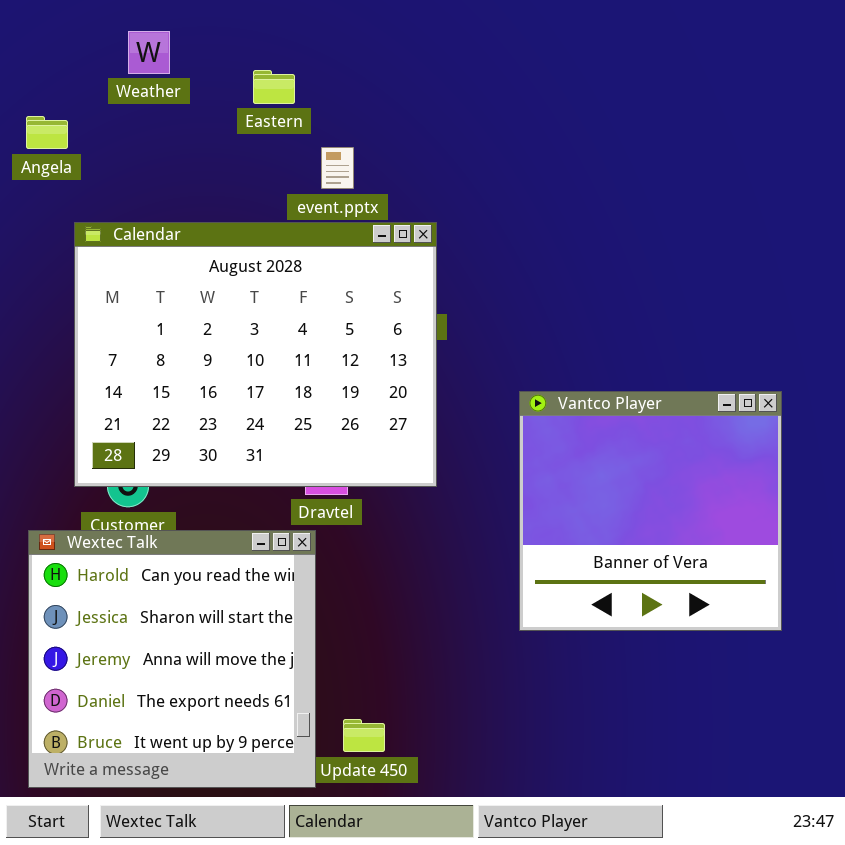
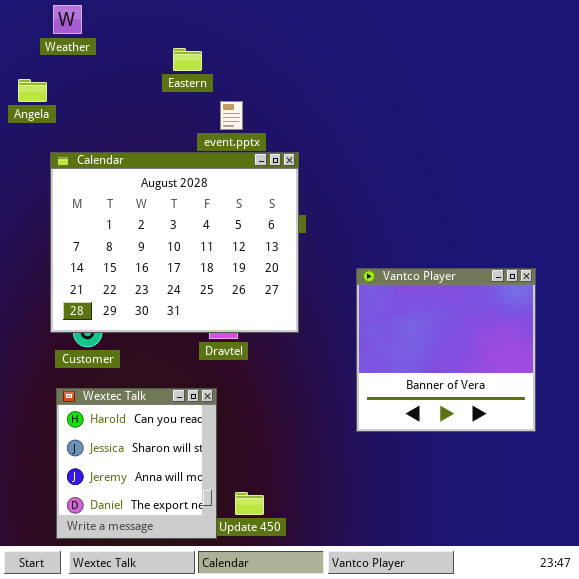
Weather: [128,31,170,74] -> [53,5,82,34], moved
Wextec Talk: [28,530,316,788] -> [56,388,217,539], resized

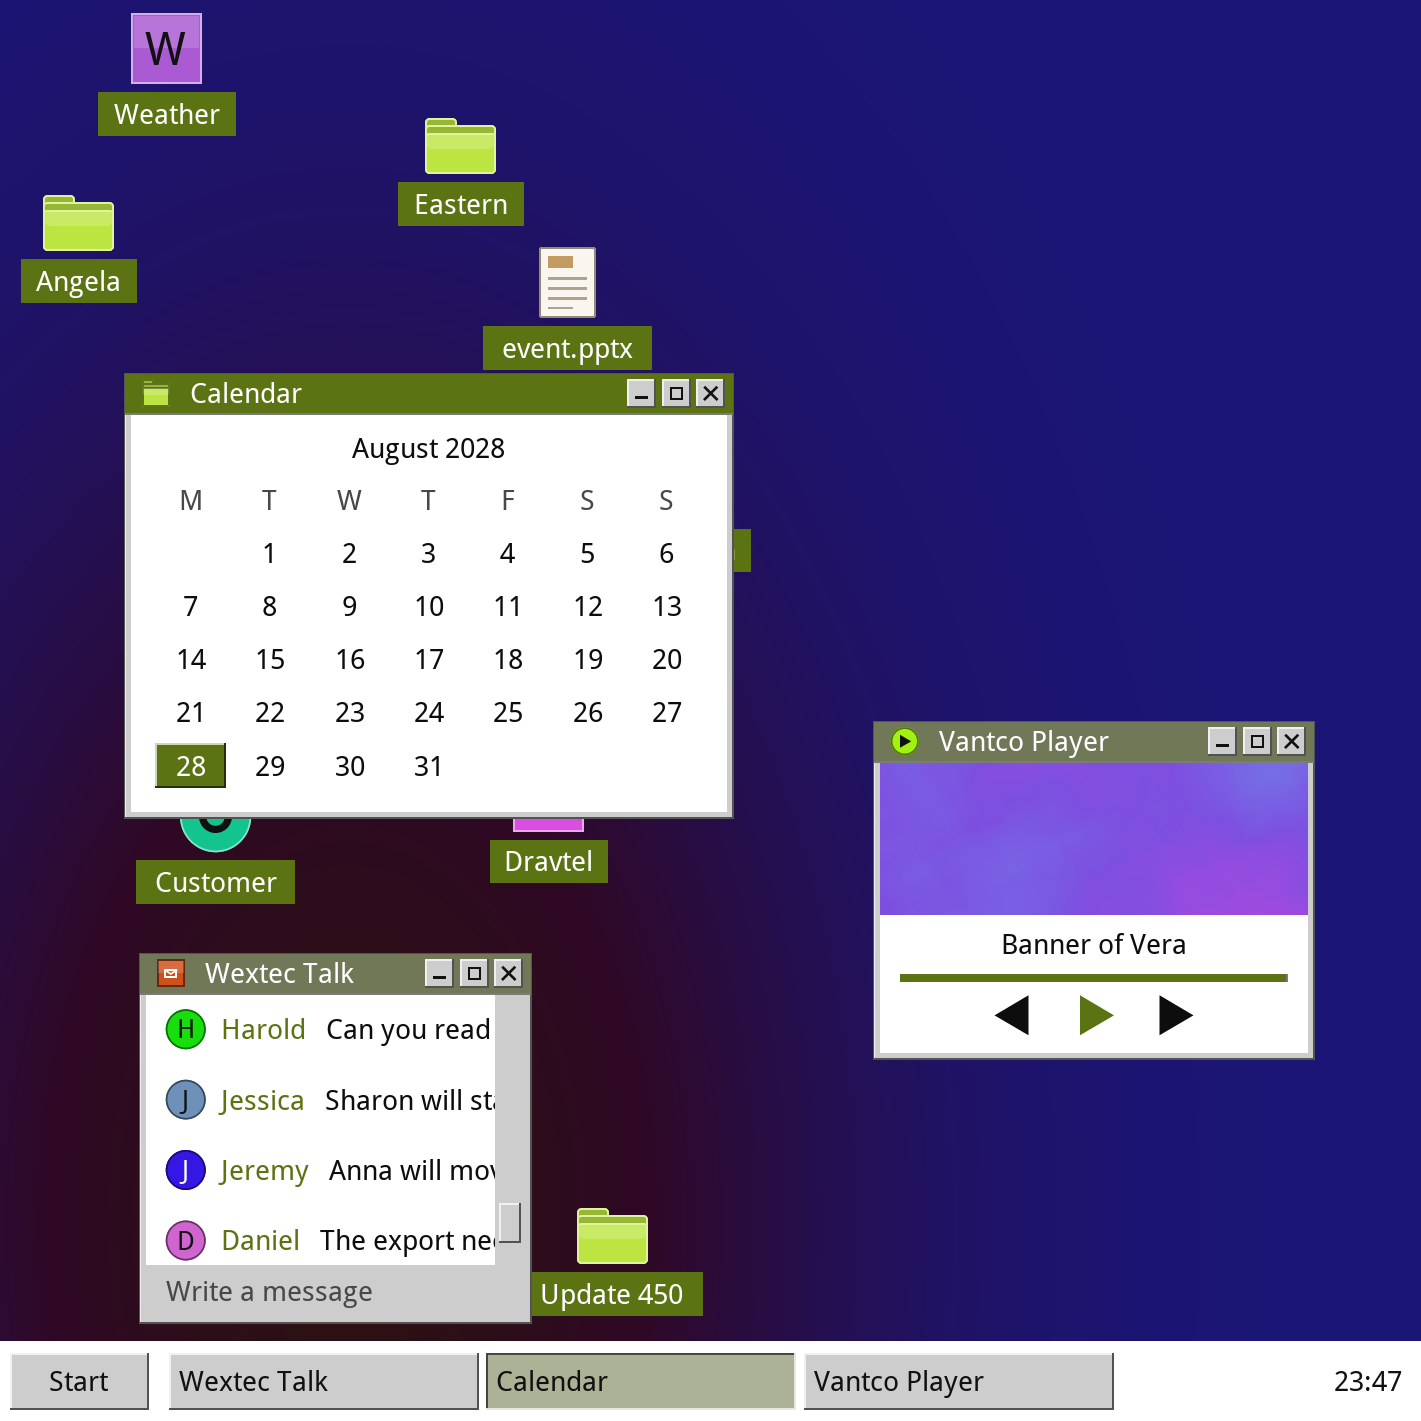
Vantco Player: [356,268,536,432] -> [873,721,1315,1060], resized

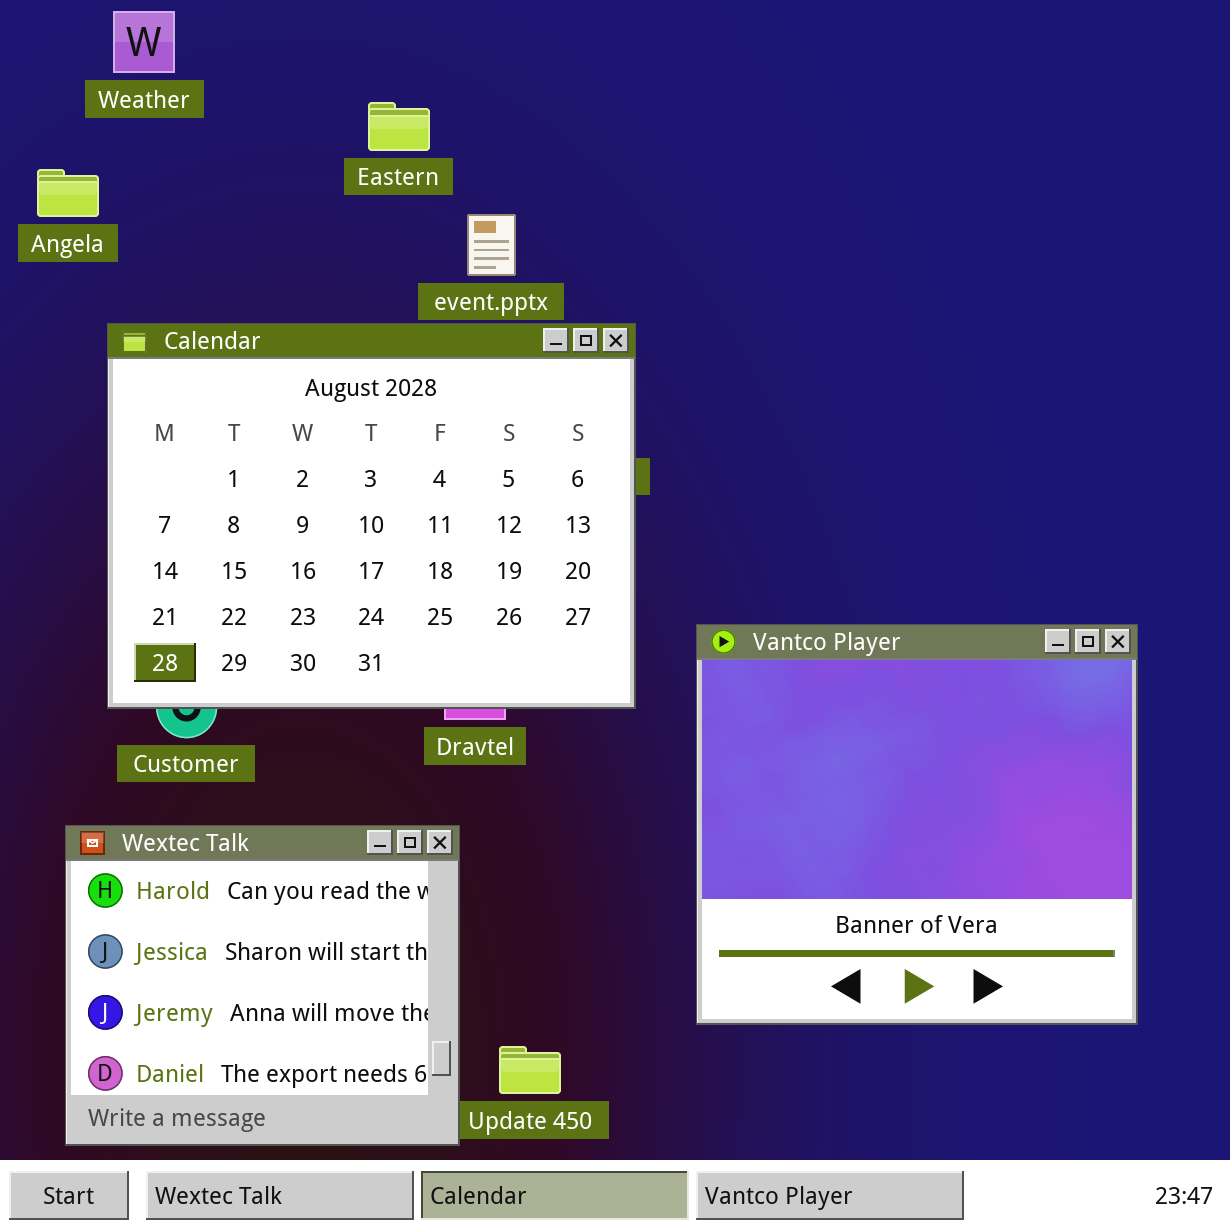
Vantco Player: [873,721,1315,1060] -> [696,624,1138,1025], resized
Wextec Talk: [139,953,532,1324] -> [65,825,460,1146], resized

